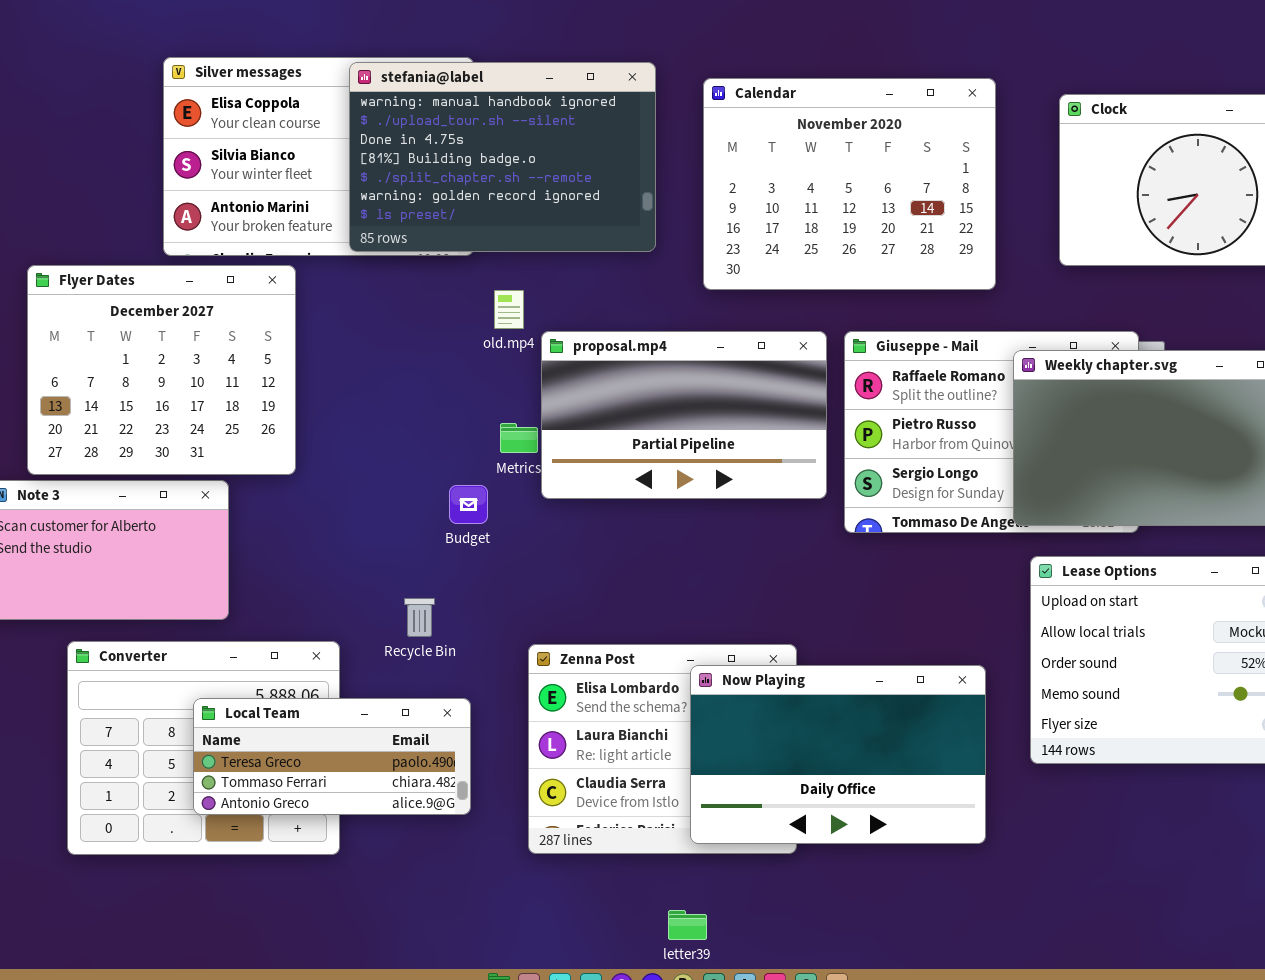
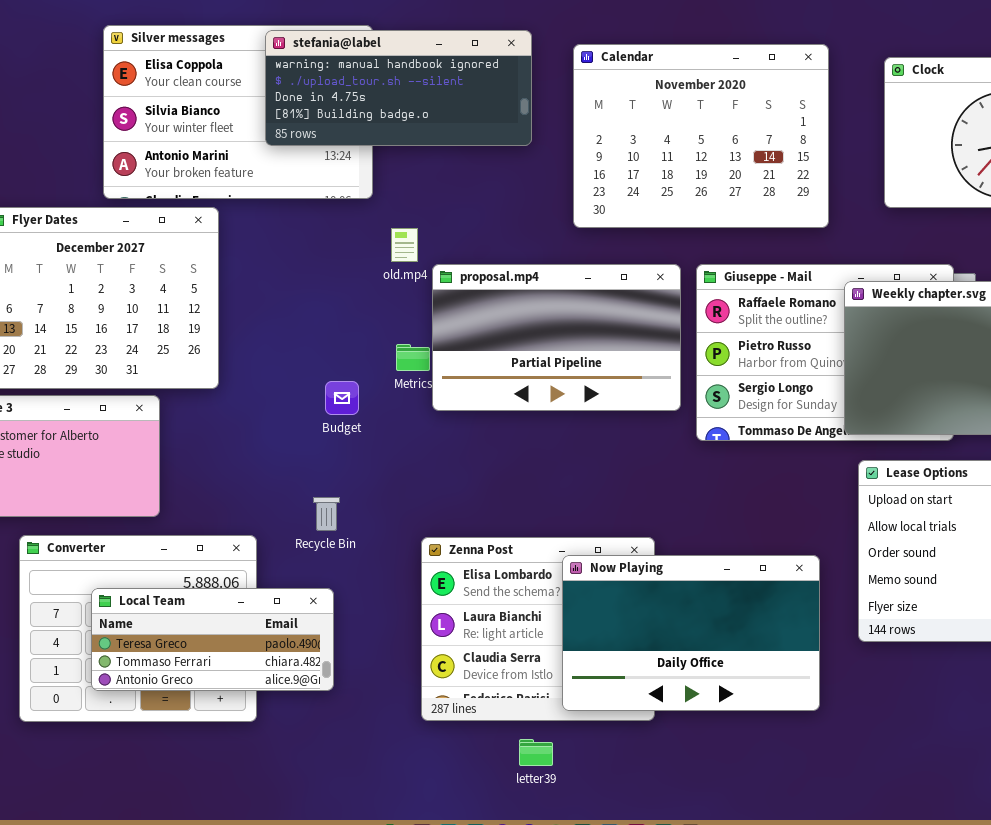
stefania@label: [349,62,656,252] -> [265,30,532,146], resized
Budget: [449,485,488,524] -> [325,381,359,415], moved
Local Team: [193,698,471,815] -> [91,588,334,691], moved
letter39: [668,910,707,940] -> [519,739,553,766], moved

